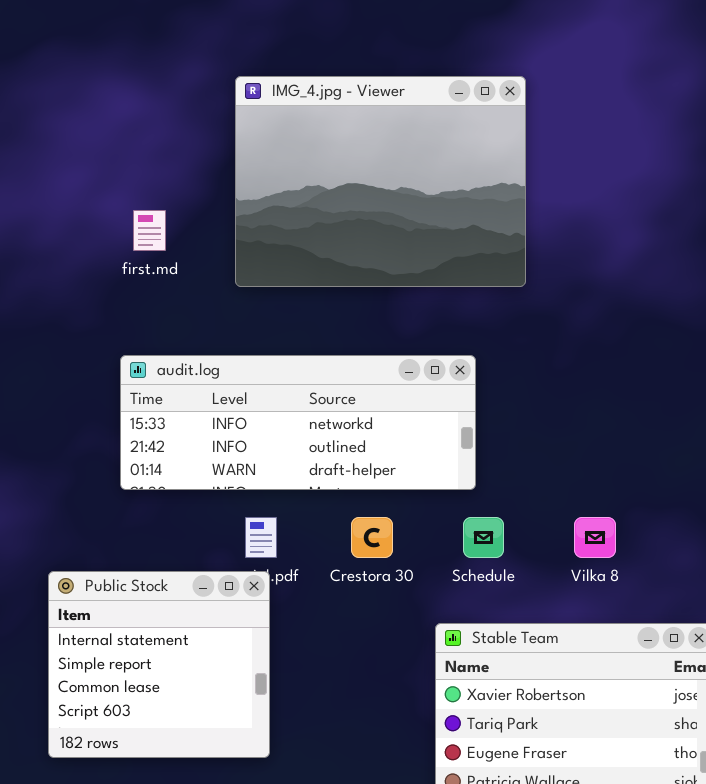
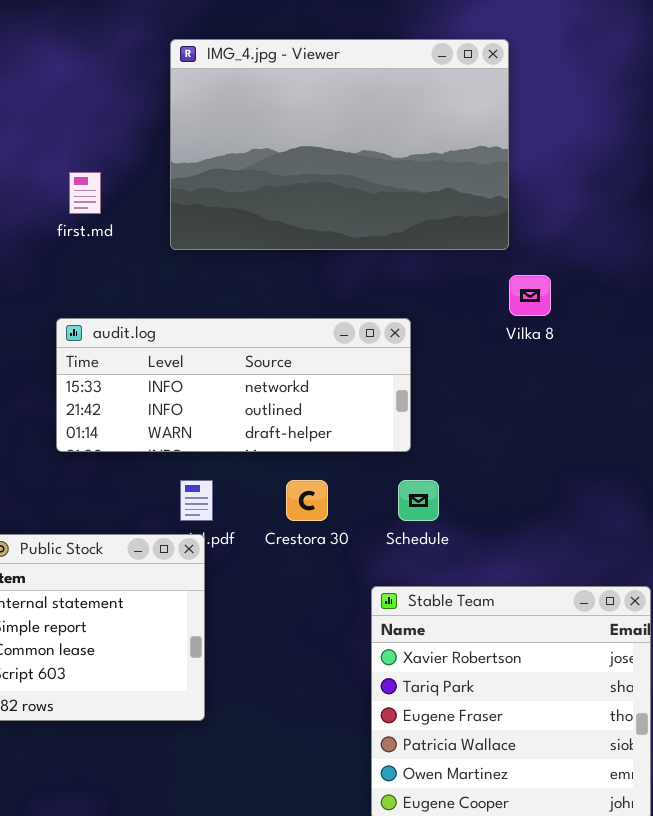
IMG_4.jpg - Viewer: [235,76,526,287] -> [170,39,509,250], resized
Vilka 8: [574,517,616,558] -> [509,275,551,316], moved

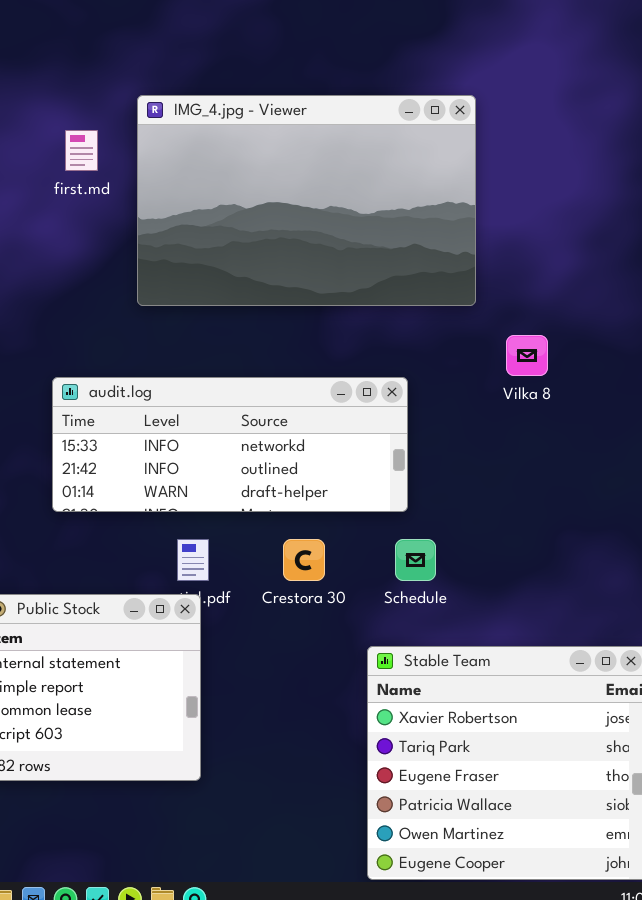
IMG_4.jpg - Viewer: [170,39,509,250] -> [137,95,476,306], moved
first.md: [69,172,101,214] -> [65,130,98,171], moved

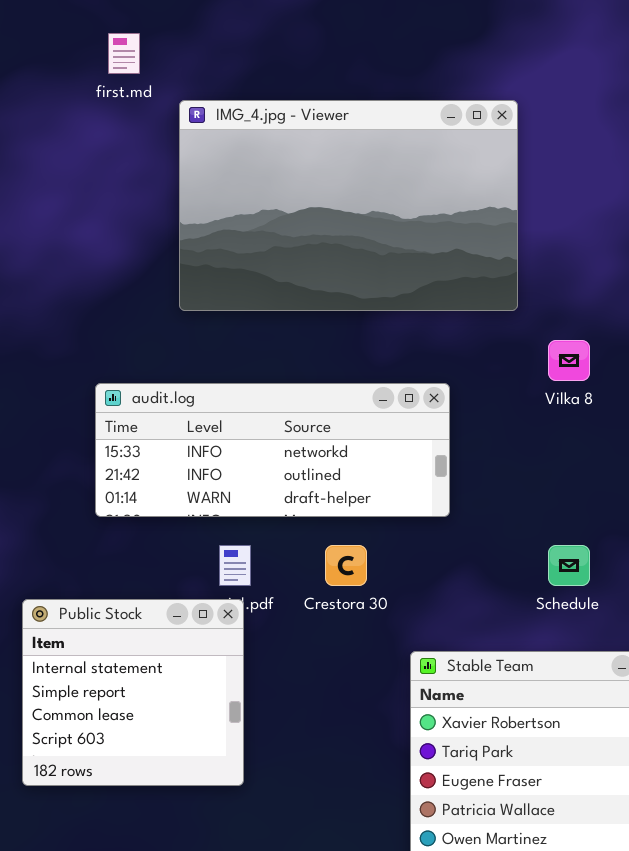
first.md: [65,130,98,171] -> [108,33,140,74], moved
Schedule: [395,539,436,581] -> [548,545,590,586], moved

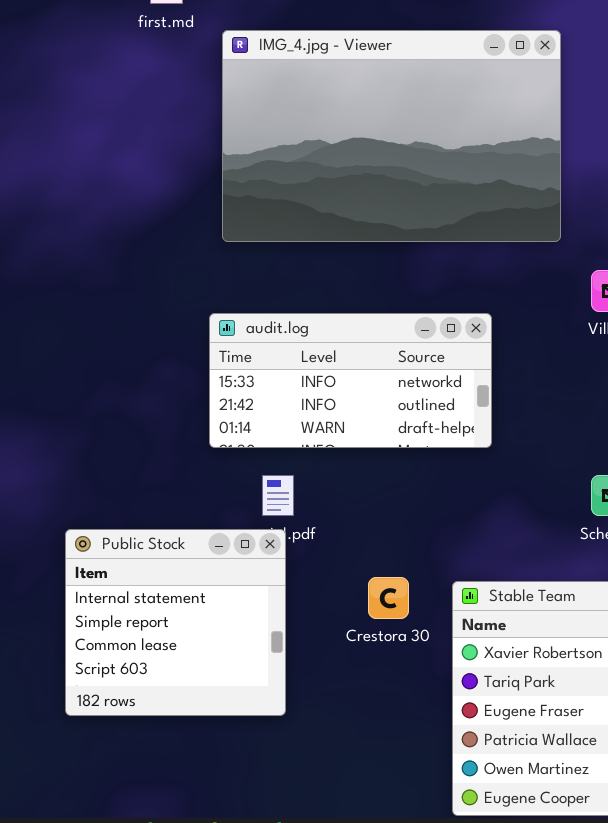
audit.log: [95,383,450,517] -> [209,313,492,448], resized
Crestora 30: [325,545,367,586] -> [368,577,409,619], moved

